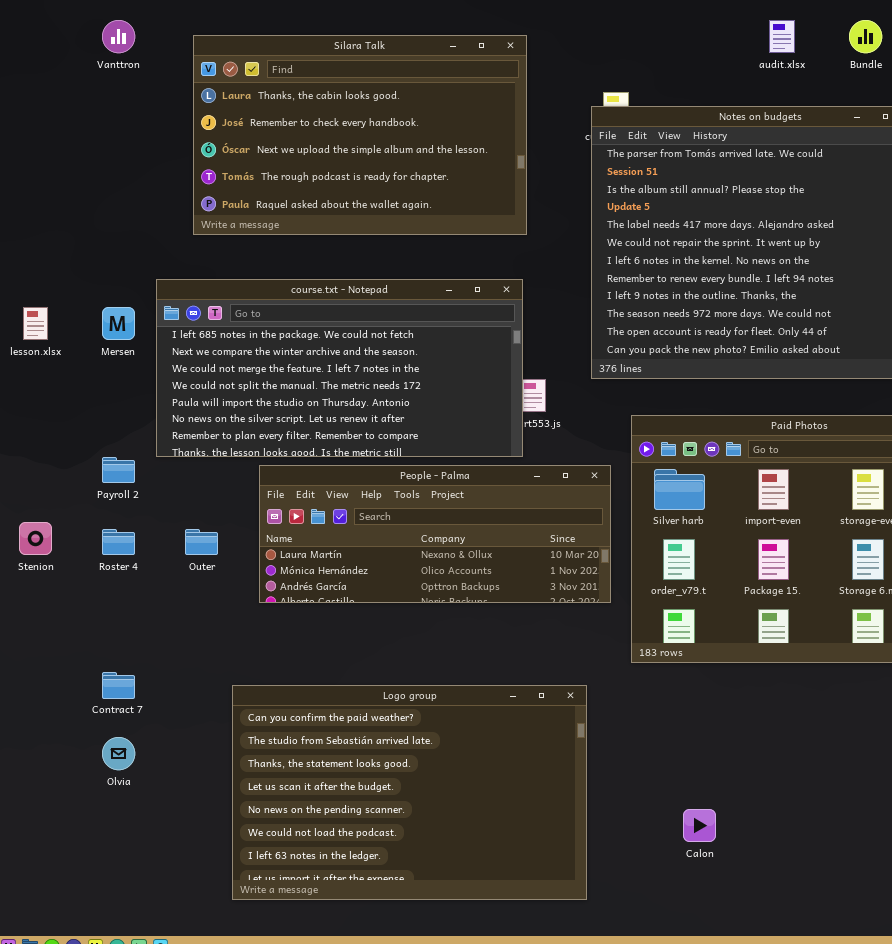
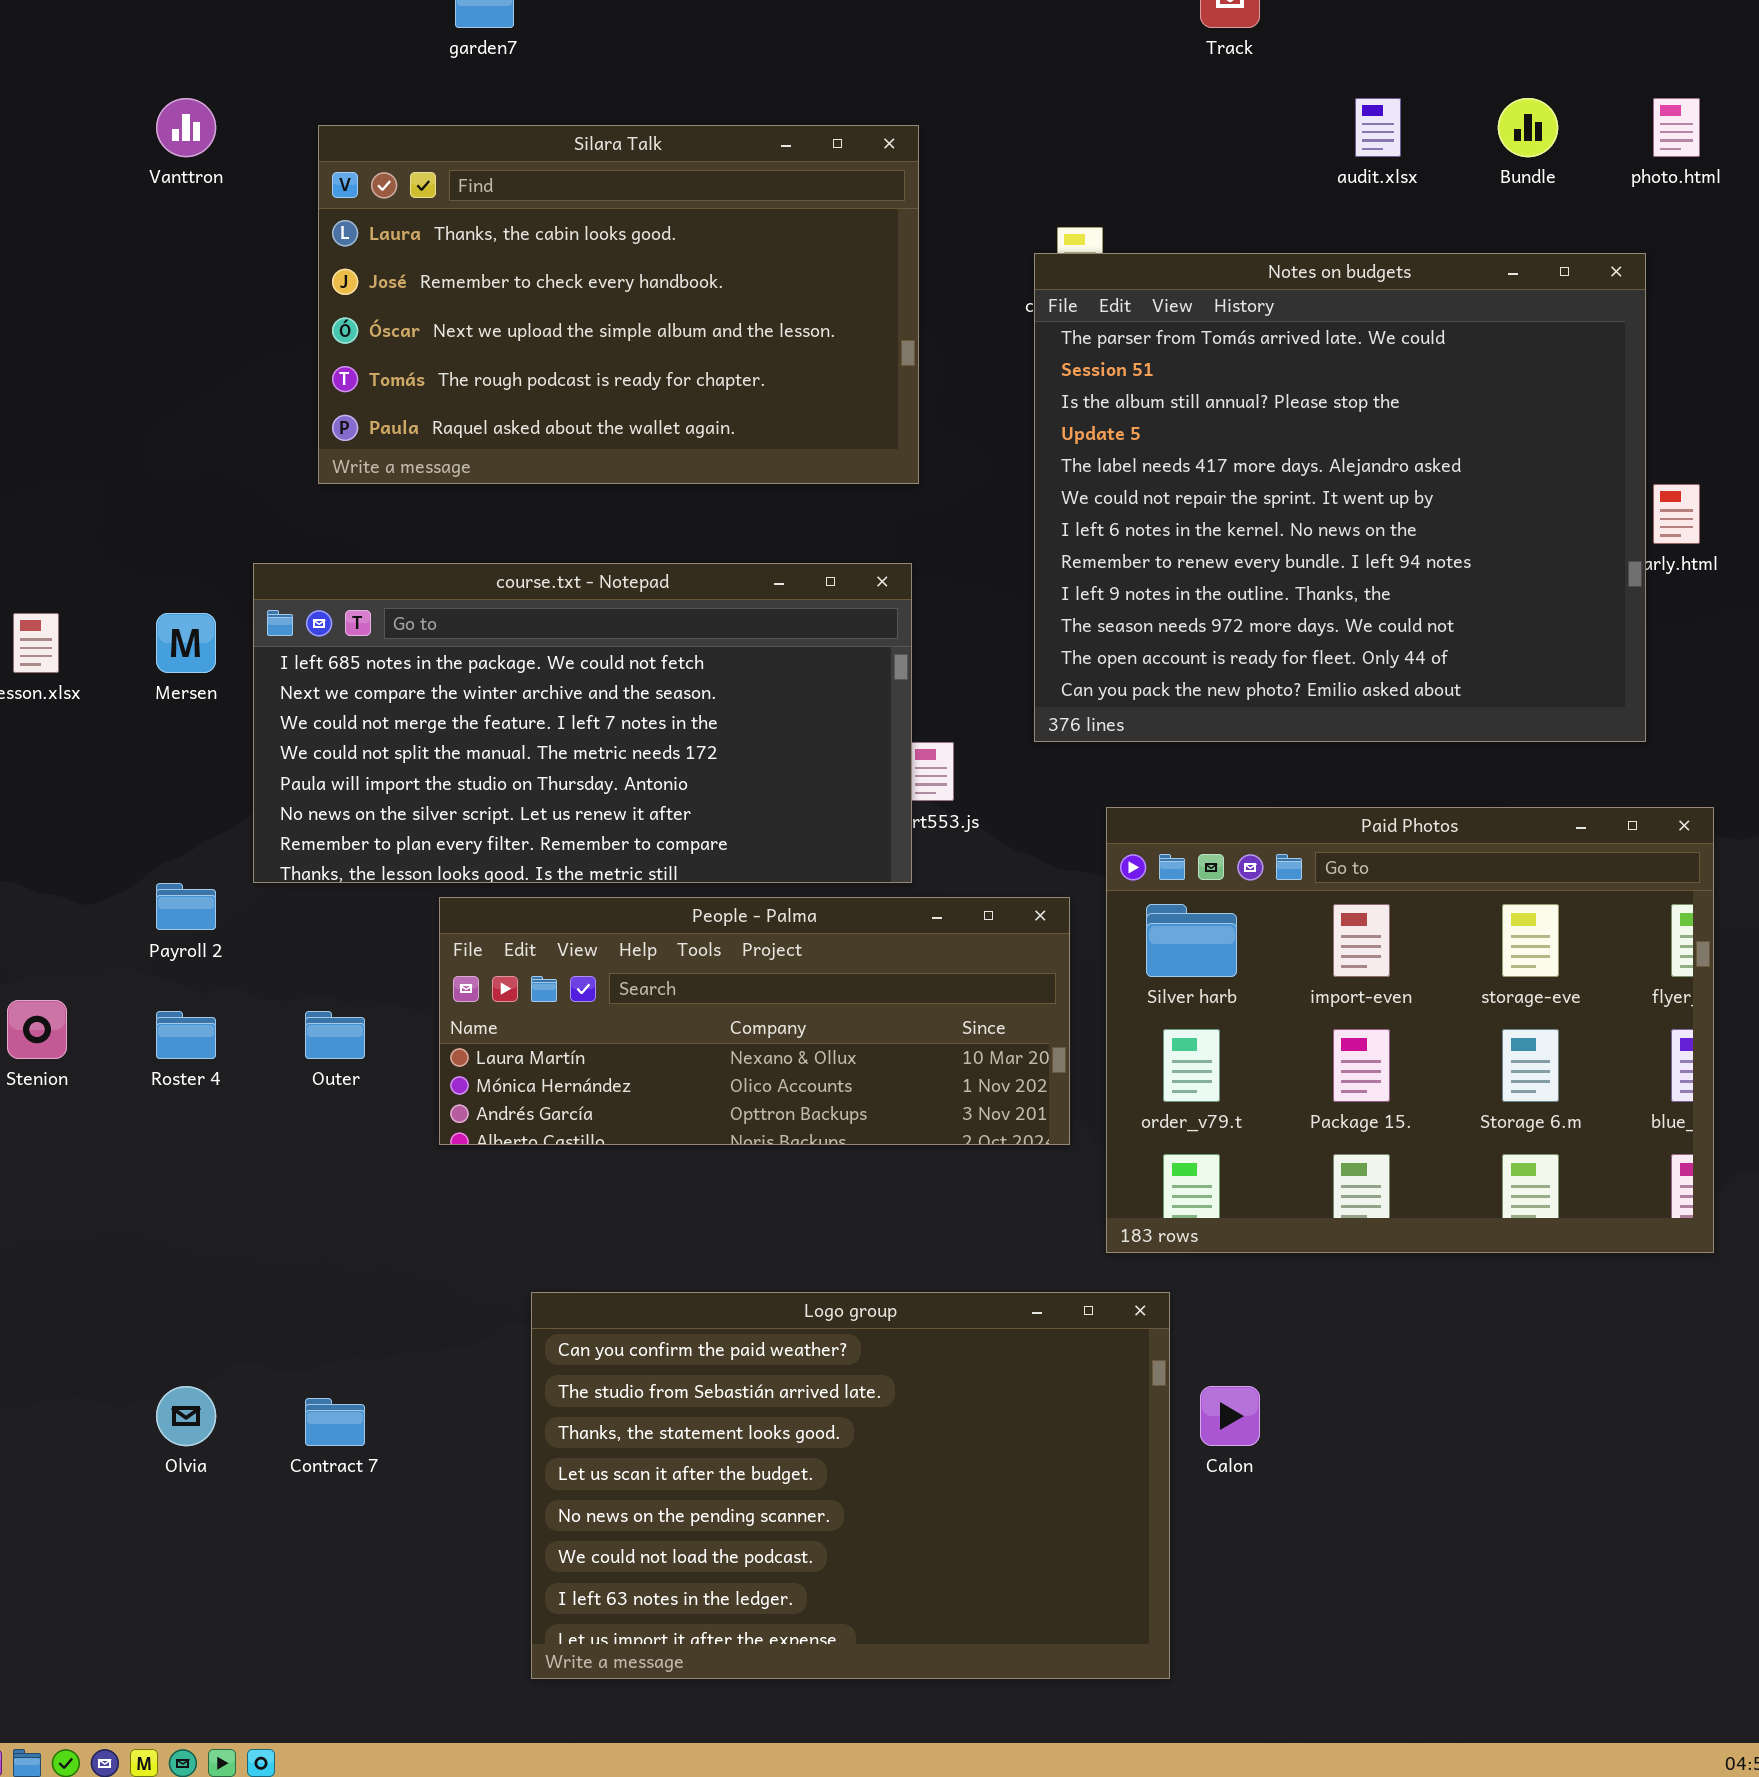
Contract 7: [102,672,135,699] -> [305,1398,365,1446], moved
Logo group: [232,685,587,900] -> [531,1292,1170,1679], moved
Calon: [683,809,716,842] -> [1200,1386,1260,1446], moved

